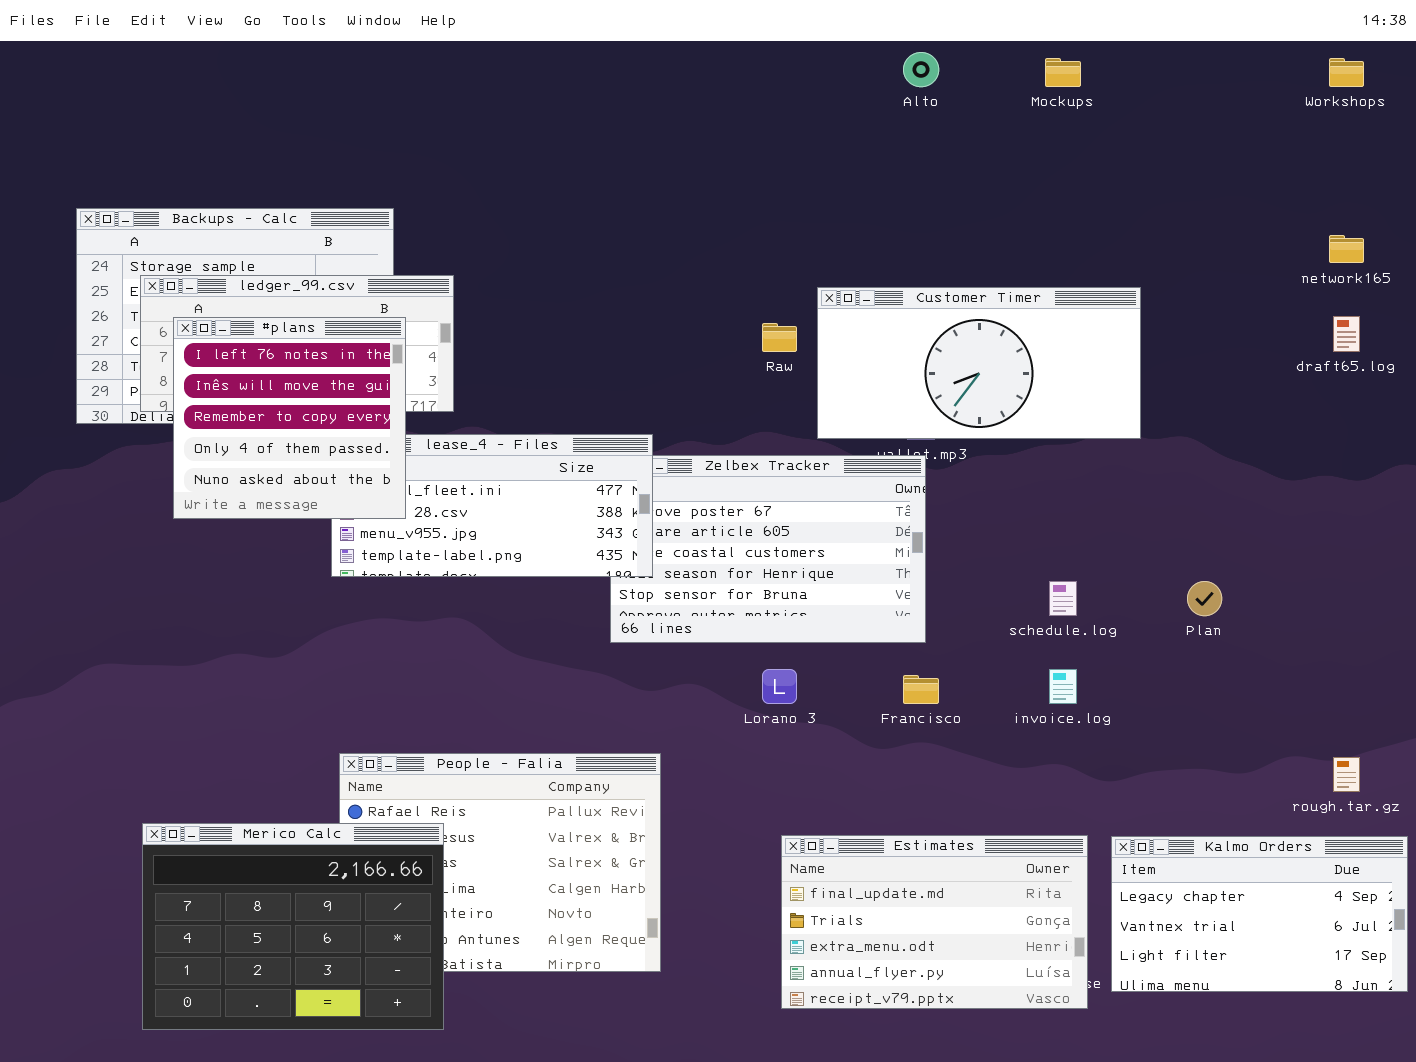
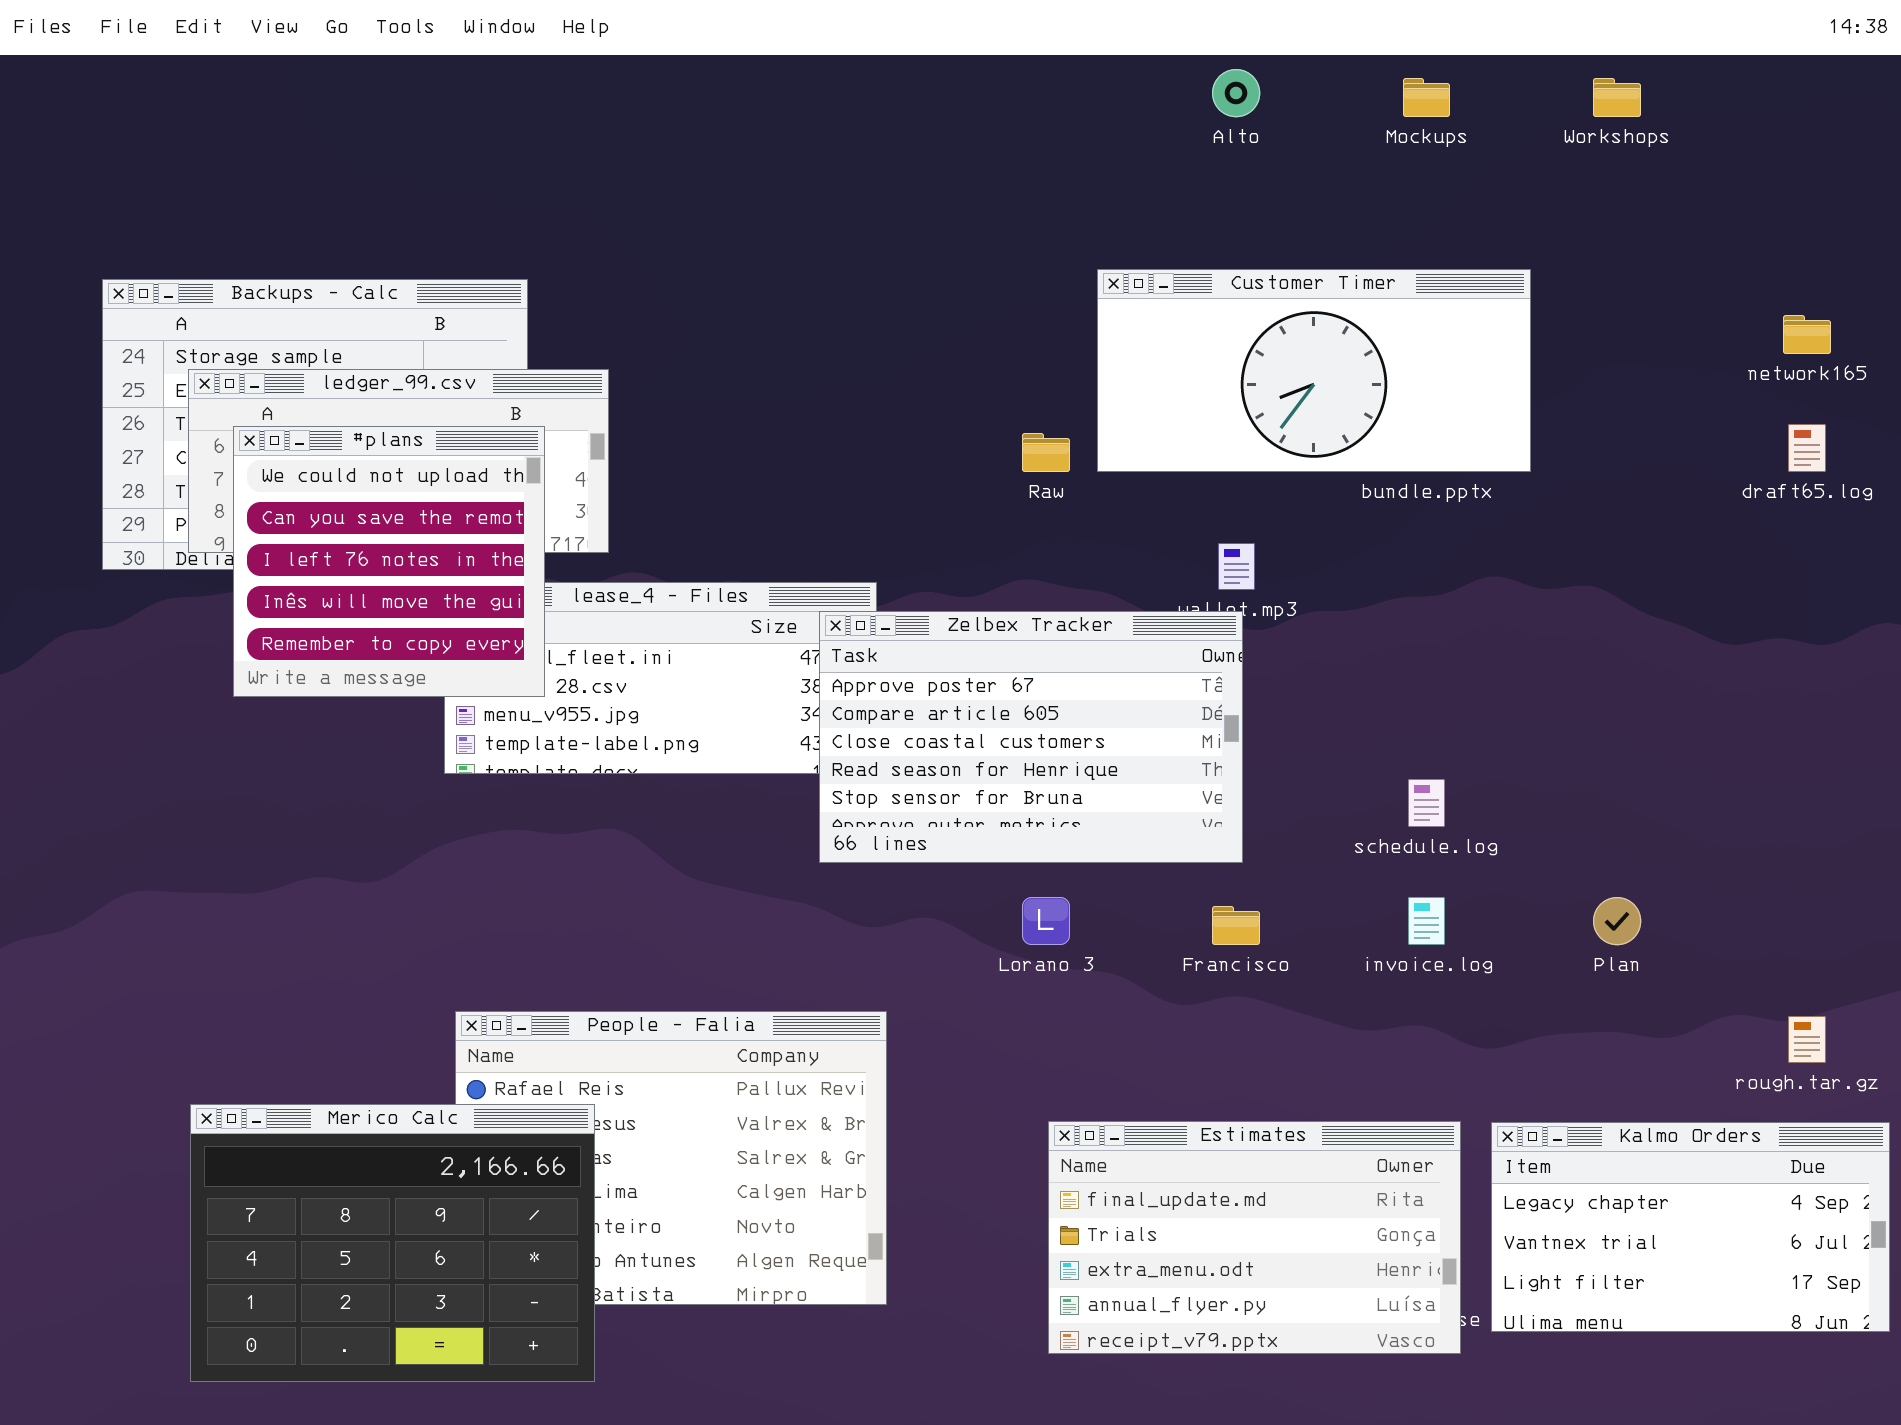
Workshops: [1329,58,1364,87] -> [1593,78,1641,117], moved
Customer Timer: [817,287,1141,439] -> [1097,269,1531,472], moved
#plans: [173,317,406,519] -> [233,426,545,697], scrolled up 2 rows
Zelbex Tracker: [610,455,926,643] -> [819,611,1243,863], raised
Plan: [1187,581,1222,616] -> [1593,897,1641,945], moved

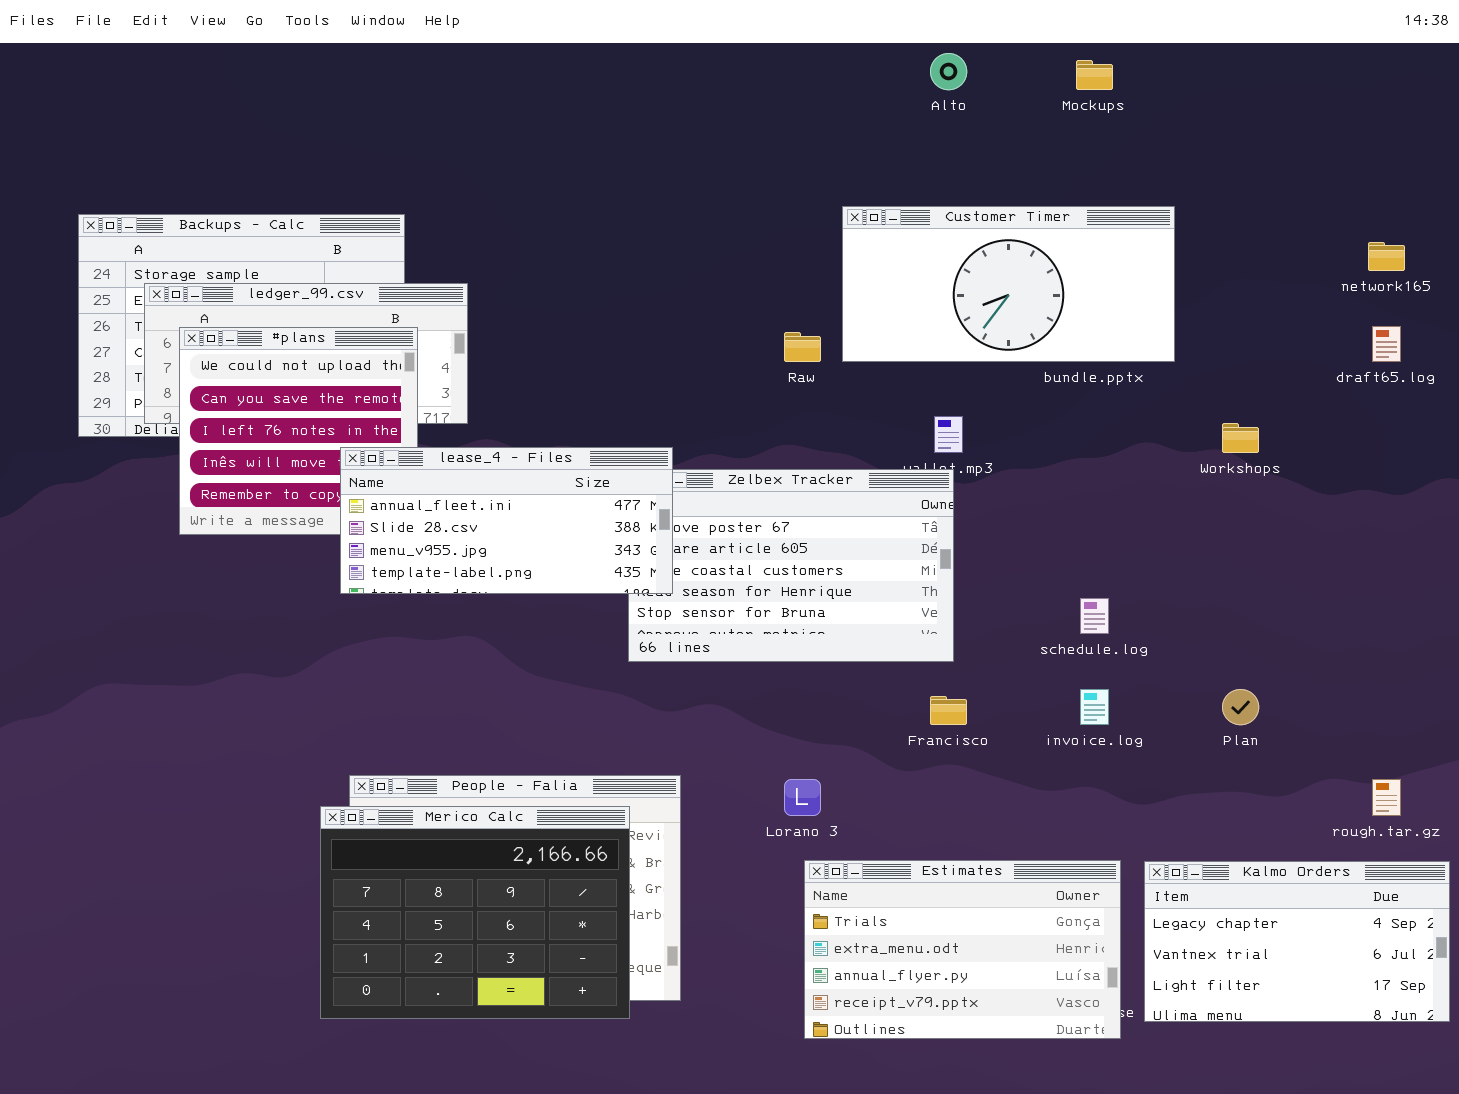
Workshops: [1593,78,1641,117] -> [1222,423,1259,453], moved
lease_4 - Files: [444,582,877,774] -> [340,447,673,594], raised
Lorano 3: [1022,897,1070,945] -> [784,779,821,816], moved
Merico Calc: [190,1104,595,1382] -> [320,806,630,1019], moved
Estimates: [1048,1121,1461,1354] -> [804,860,1121,1039], scrolled down 1 row

